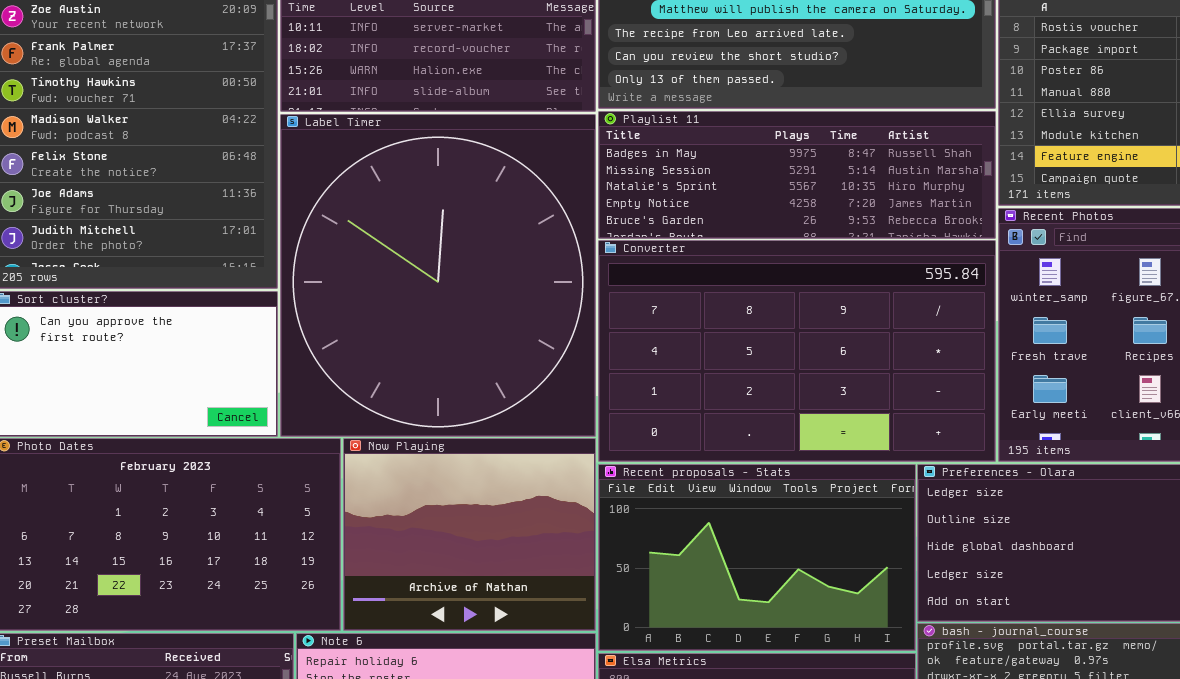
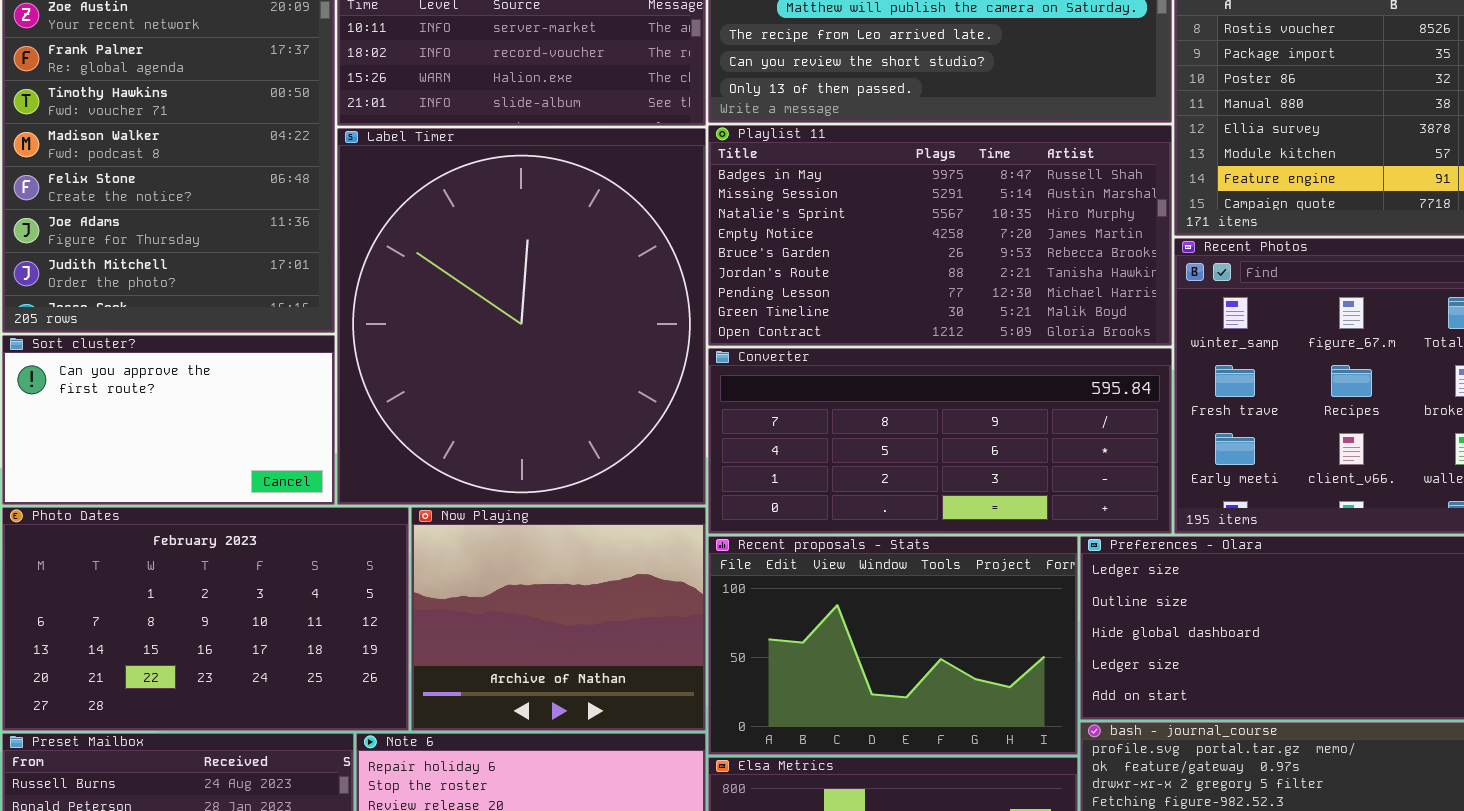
Playlist 11: [598,111,996,239] -> [708,125,1172,346], resized
Converter: [598,240,996,462] -> [708,348,1172,534], resized

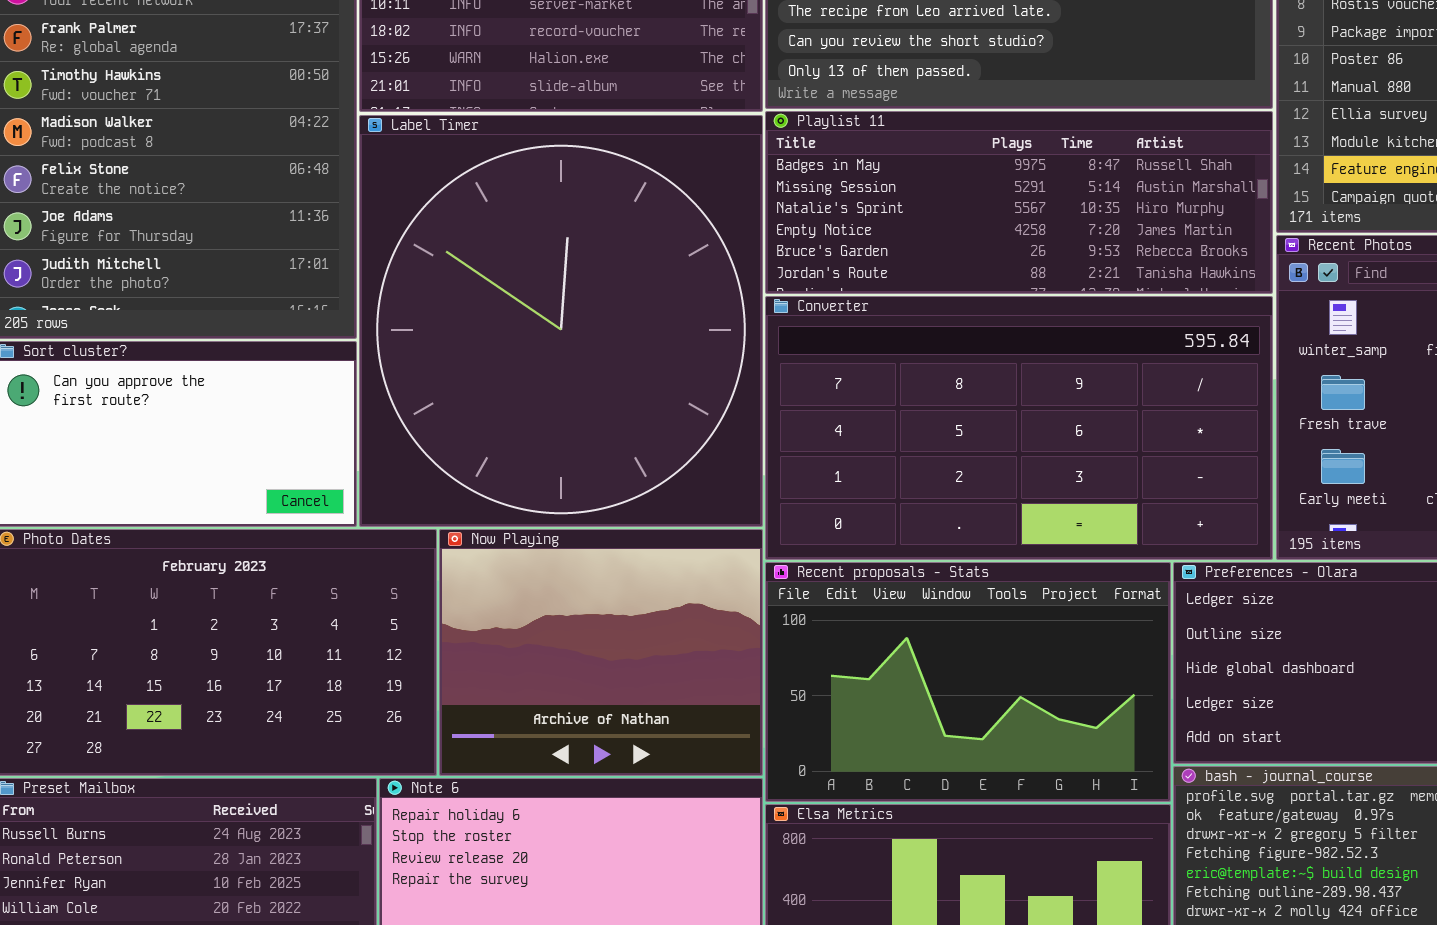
Playlist 11: [708,125,1172,346] -> [765,111,1273,294], resized
Converter: [708,348,1172,534] -> [765,296,1273,560], resized

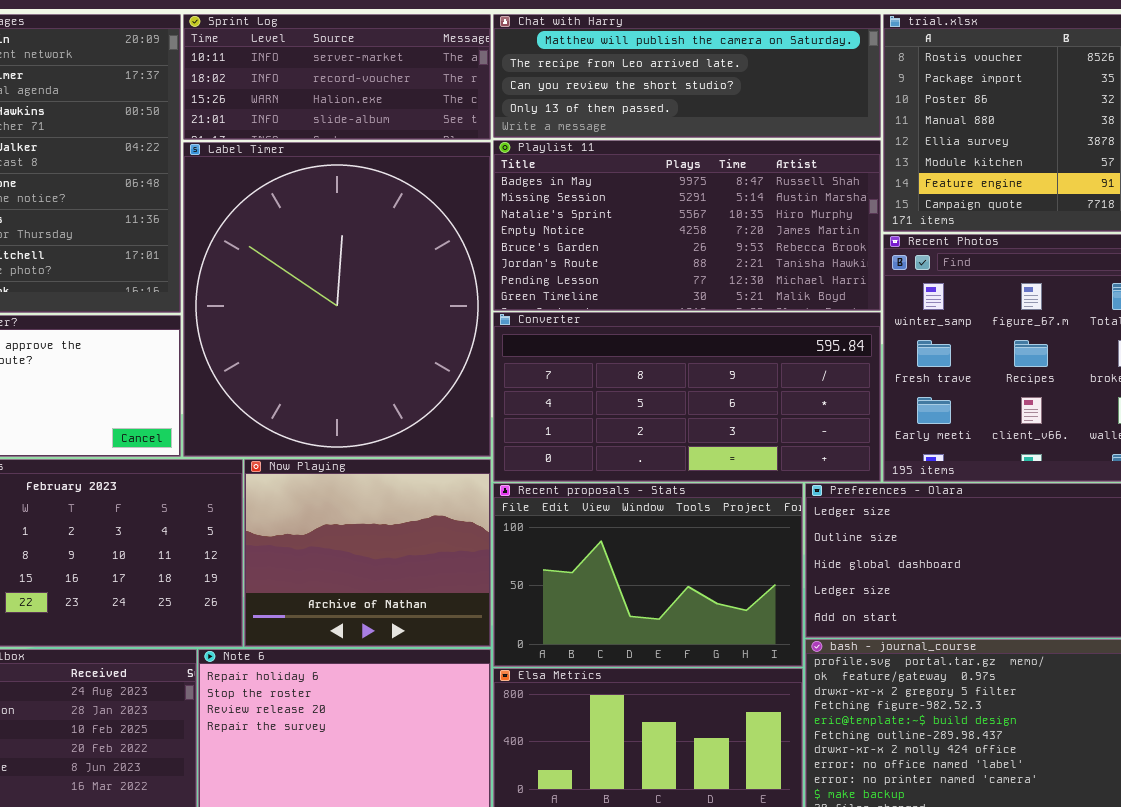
Playlist 11: [765,111,1273,294] -> [493,140,881,311], resized
Converter: [765,296,1273,560] -> [493,312,881,482], resized

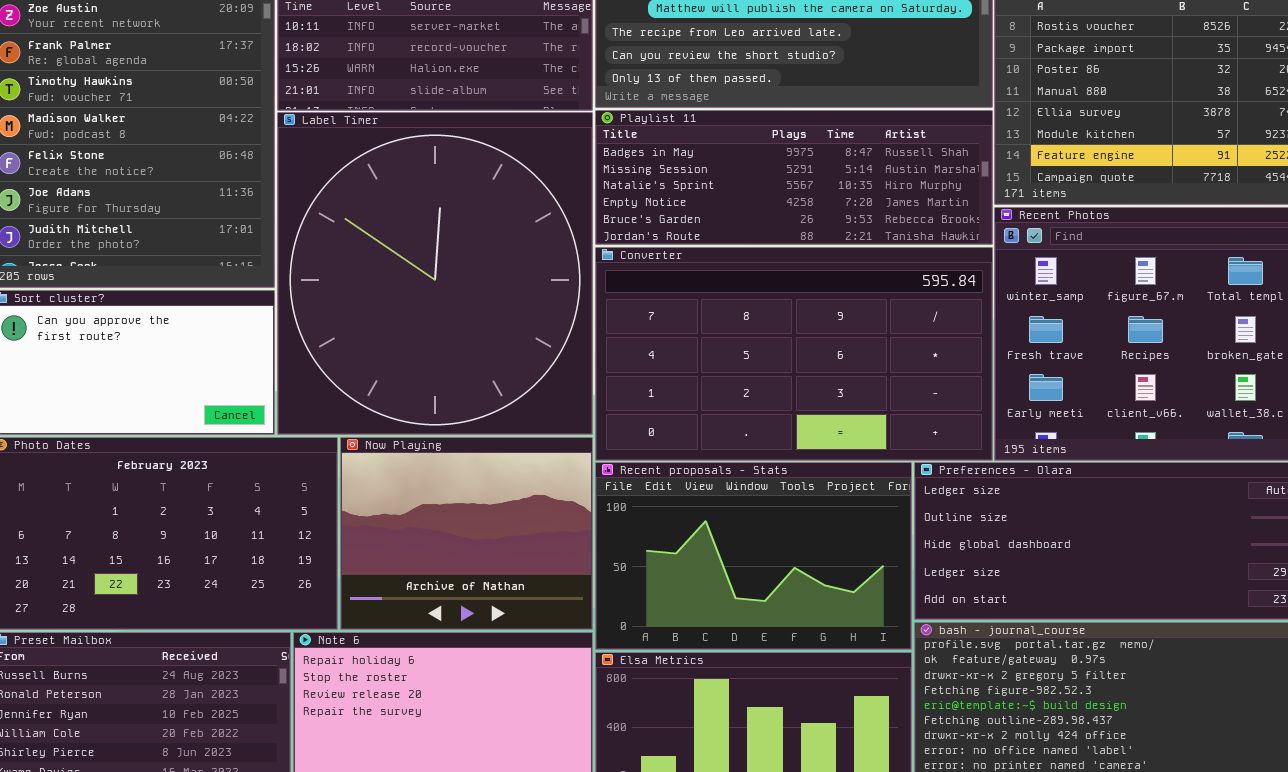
Playlist 11: [493,140,881,311] -> [595,110,993,245], resized
Converter: [493,312,881,482] -> [595,247,993,461], resized

